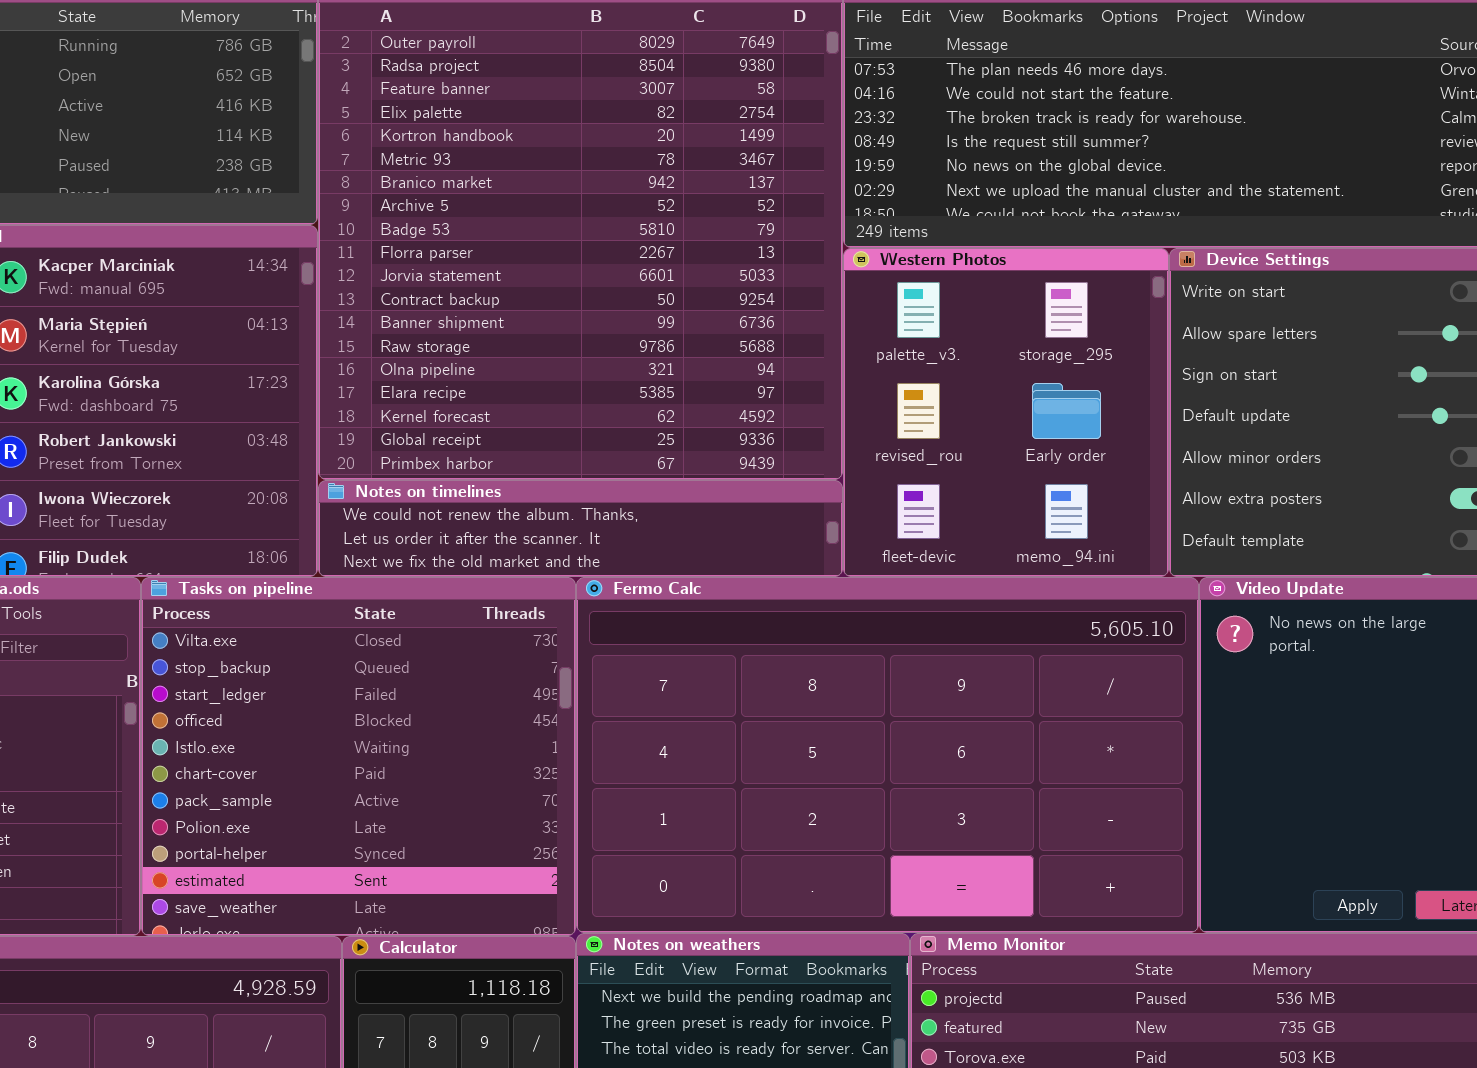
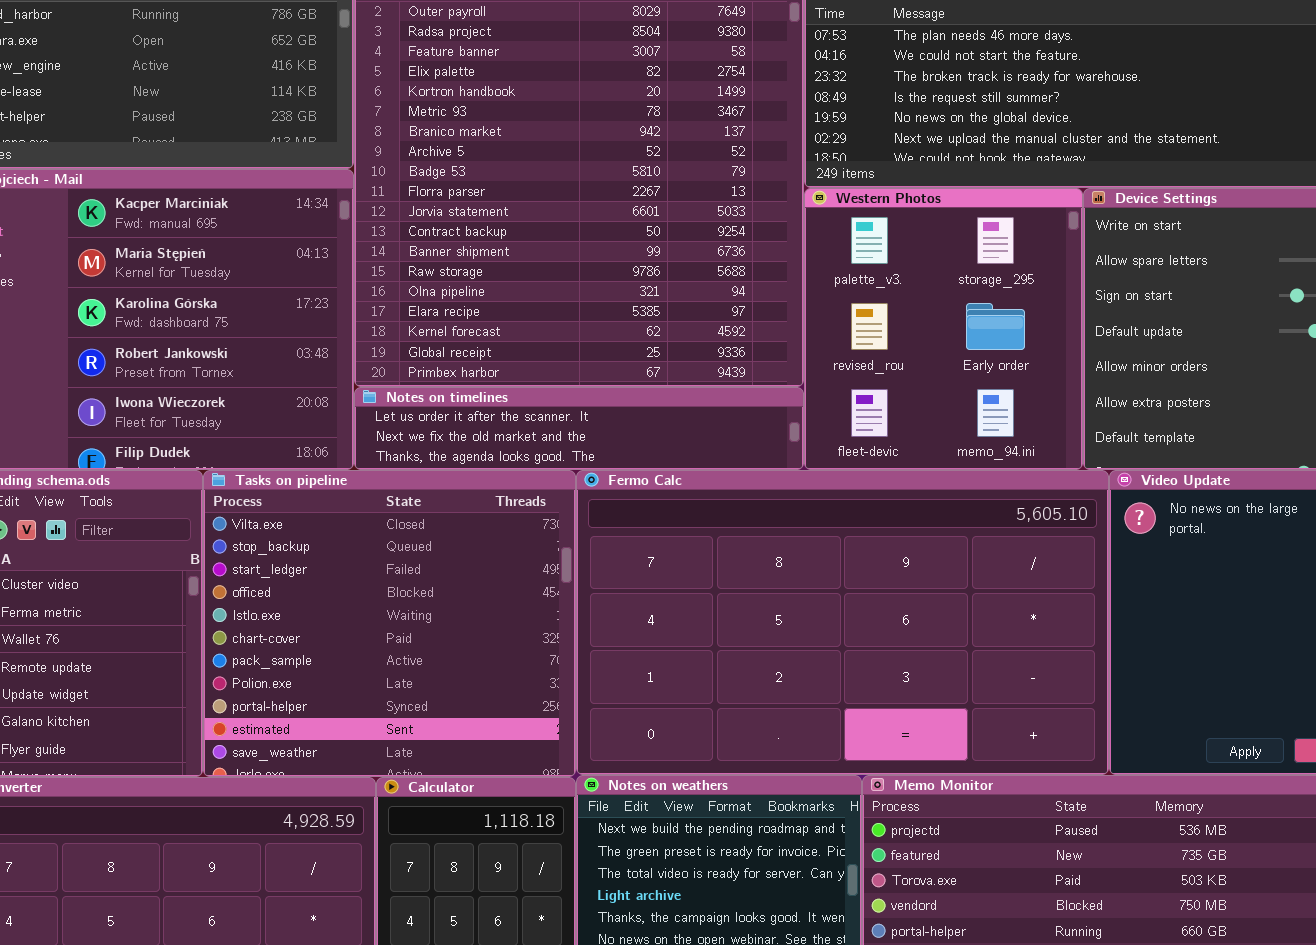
Notes on timelines: [318,480,843,577] -> [354,387,804,470], scrolled down 1 row

